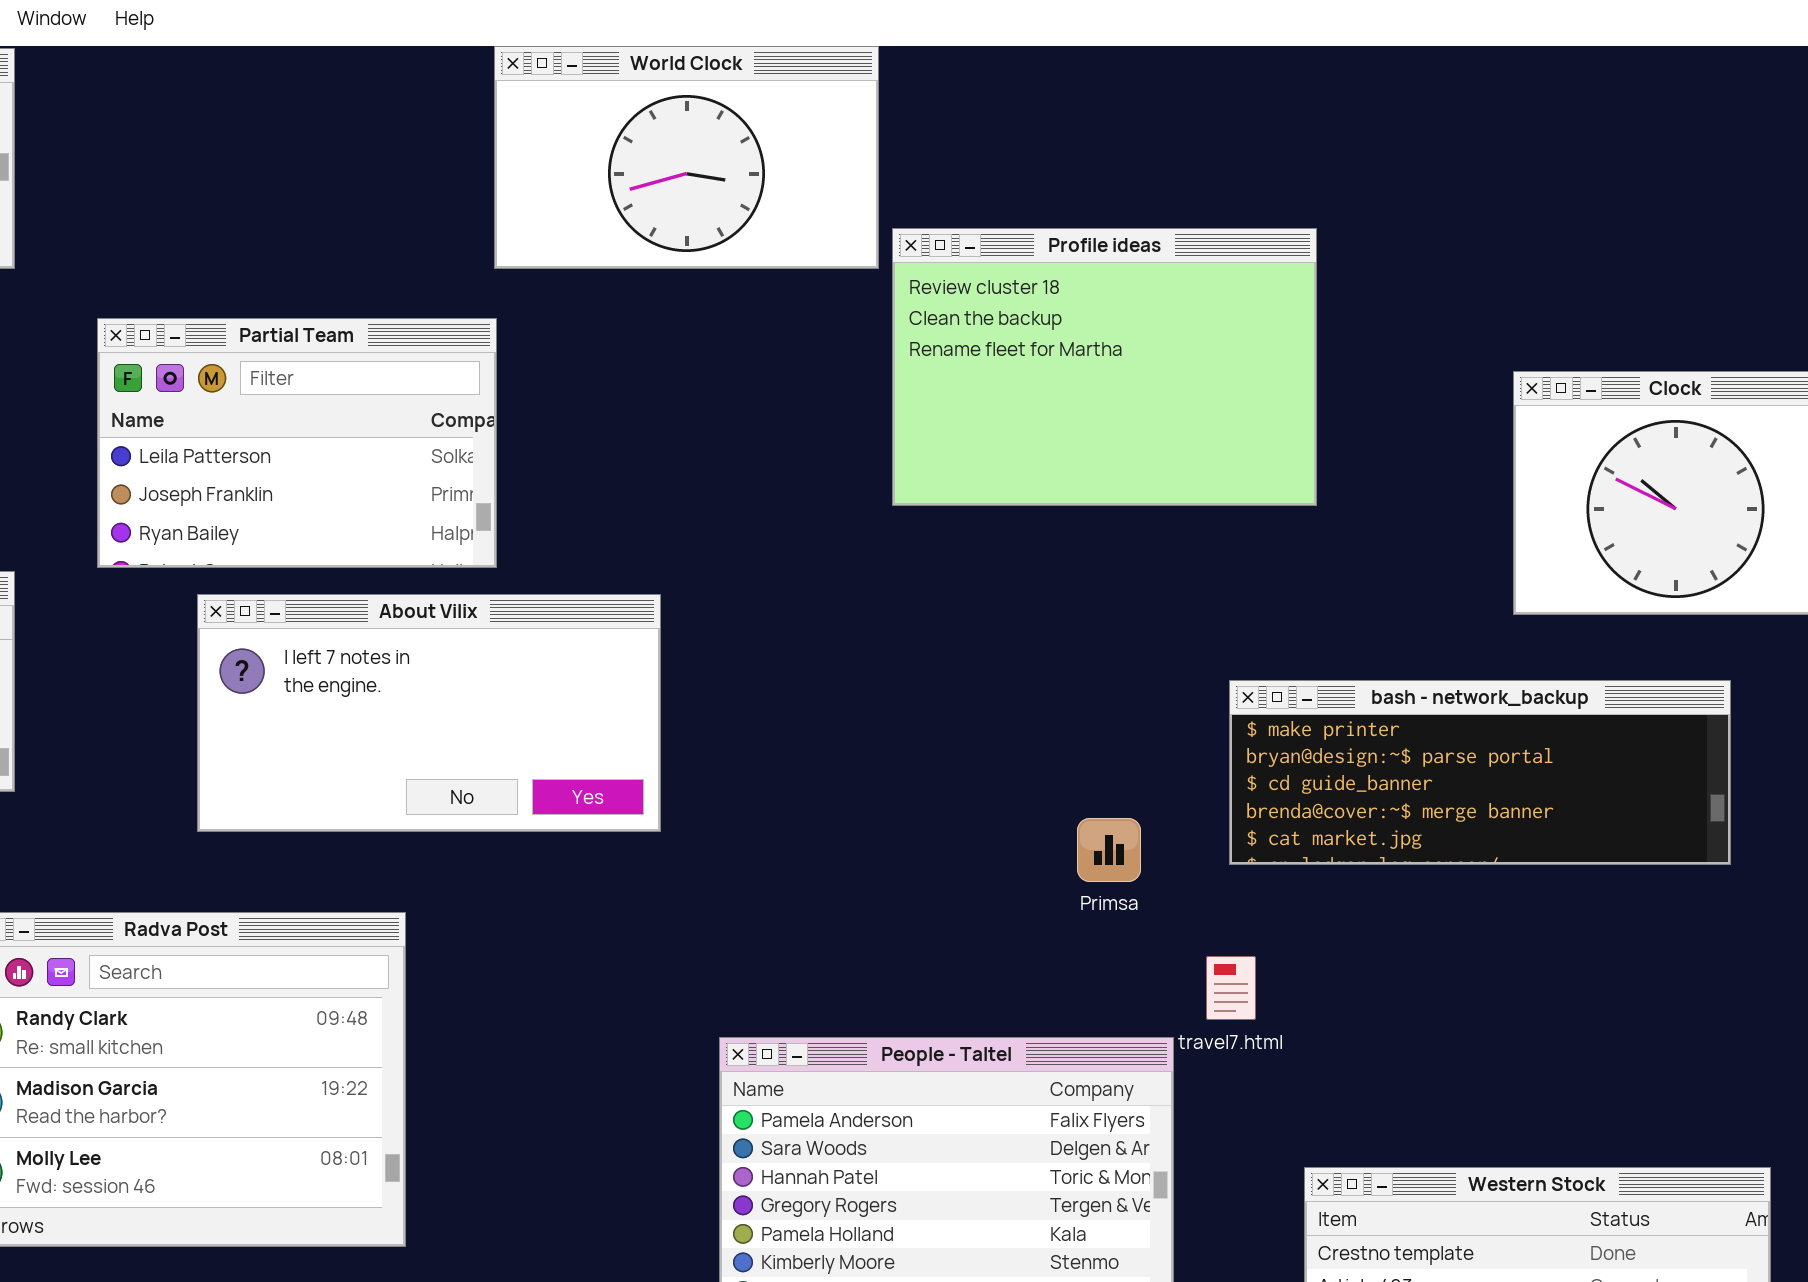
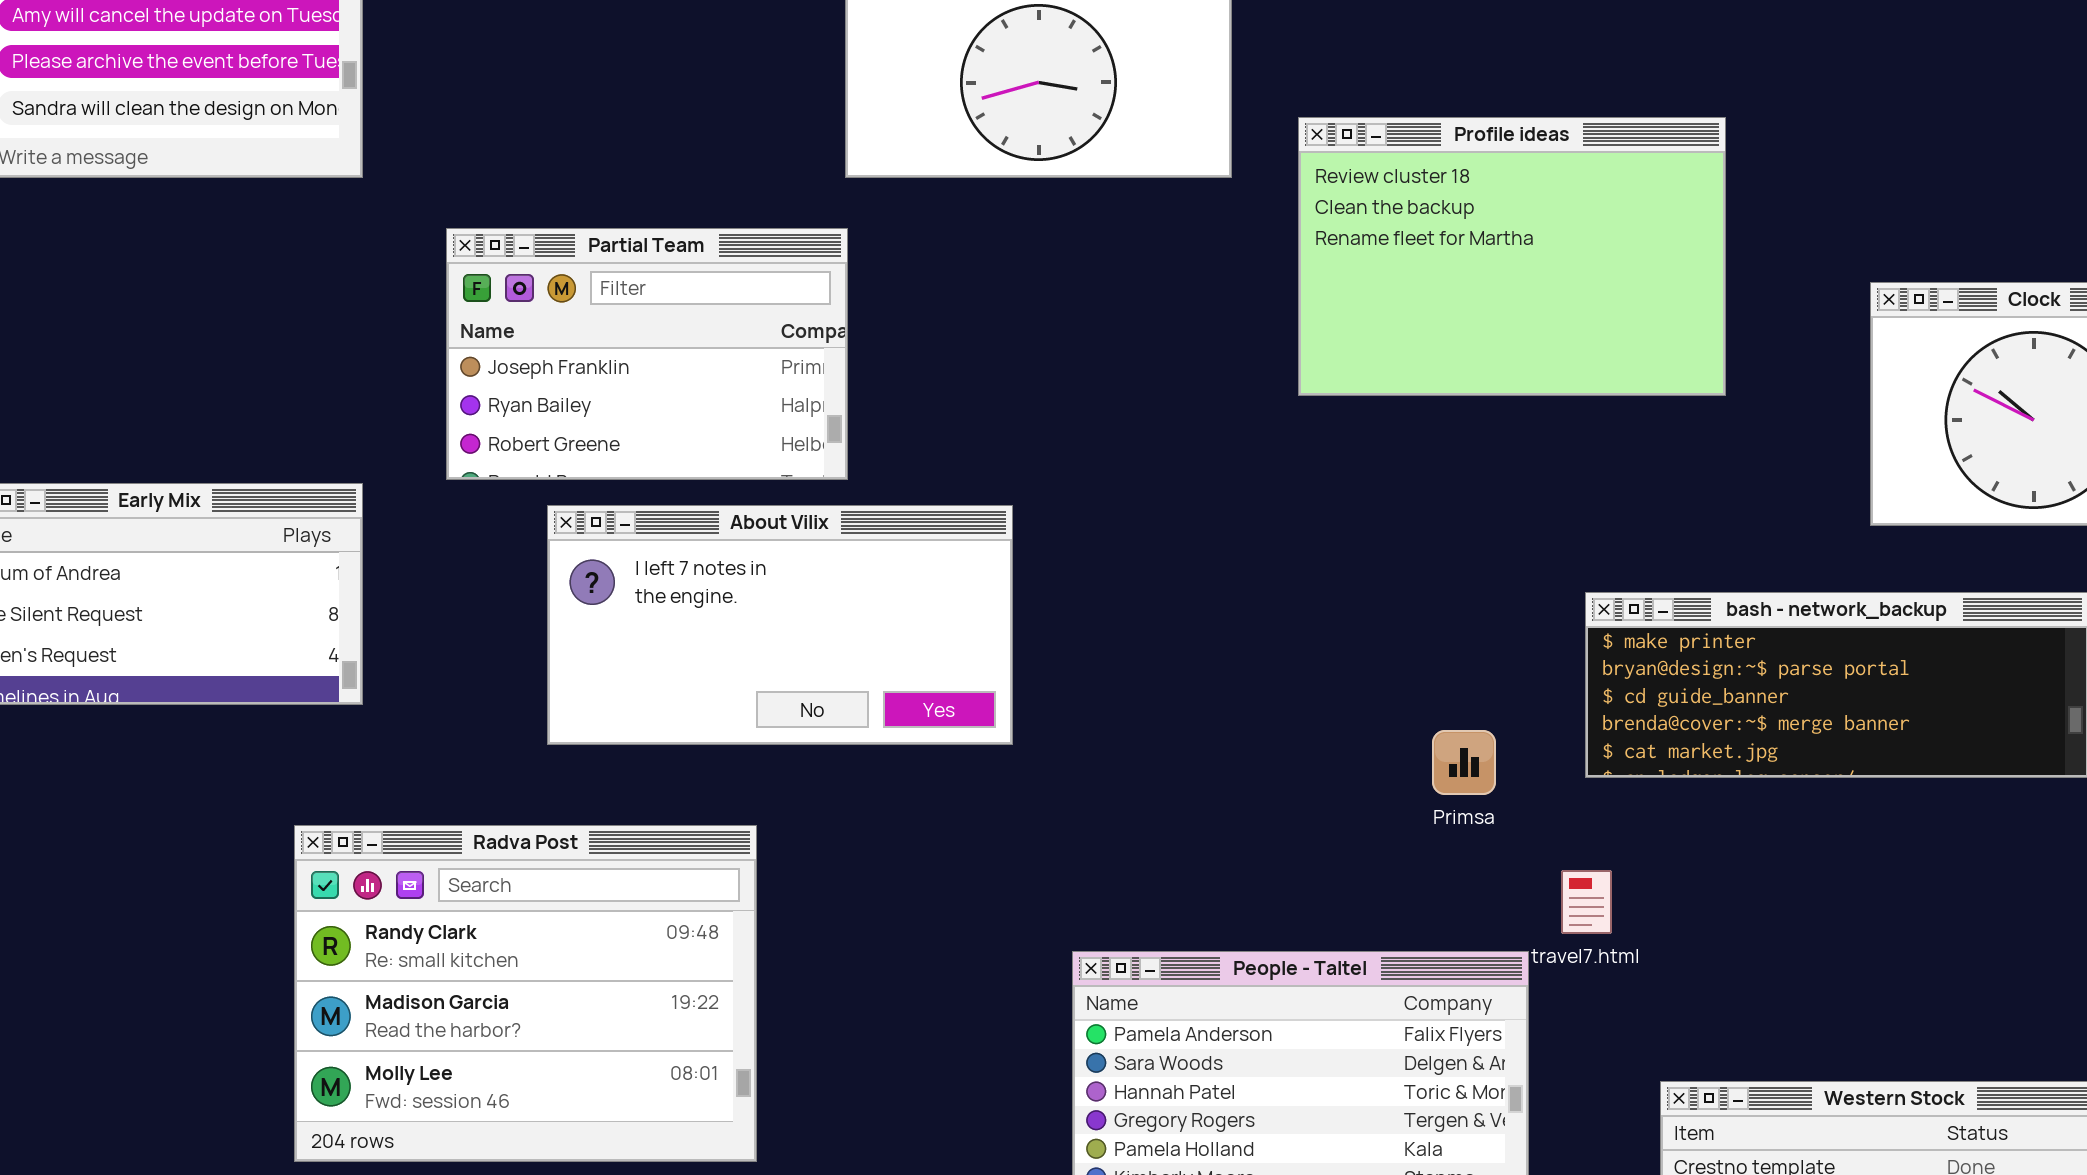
Profile ideas: [892,228,1317,506] -> [1298,117,1726,396], moved
Partial Team: [97,318,497,568] -> [446,228,848,480], scrolled down 1 row

